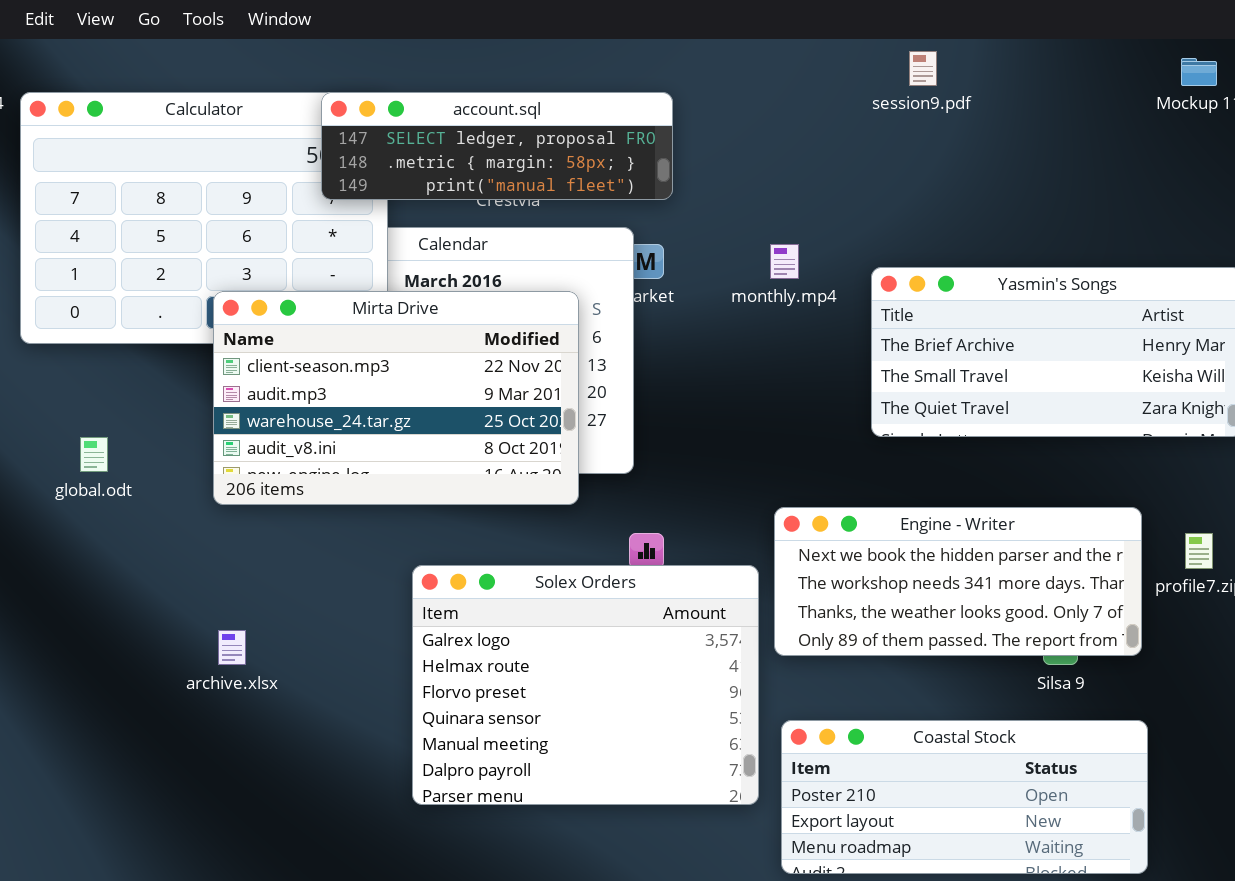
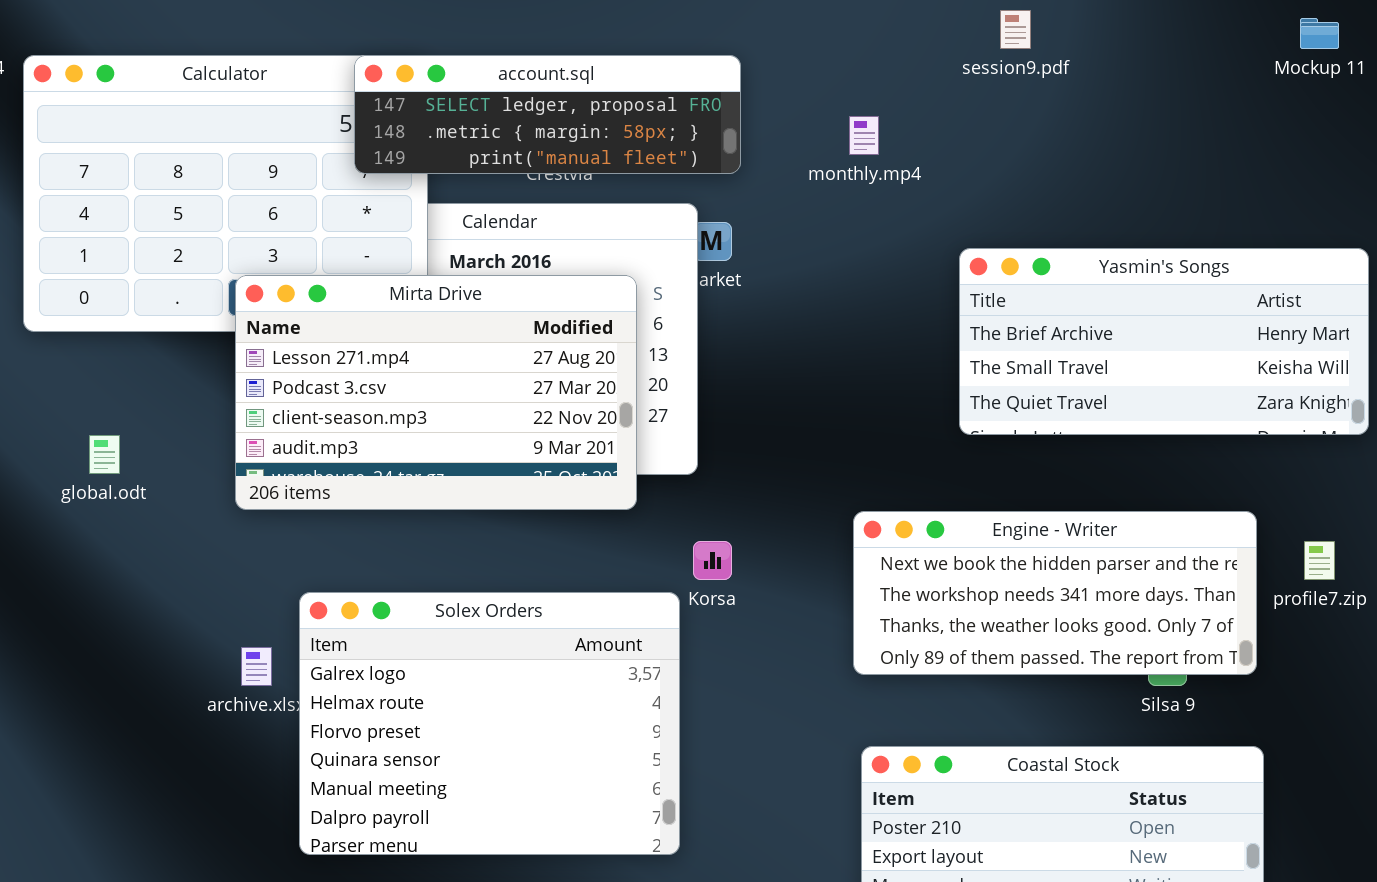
monthly.mp4: [770,244,799,279] -> [849,116,879,155], moved
Mirta Drive: [213,291,579,505] -> [235,275,637,510], scrolled up 2 rows
Solex Orders: [412,565,759,805] -> [299,592,680,855], moved

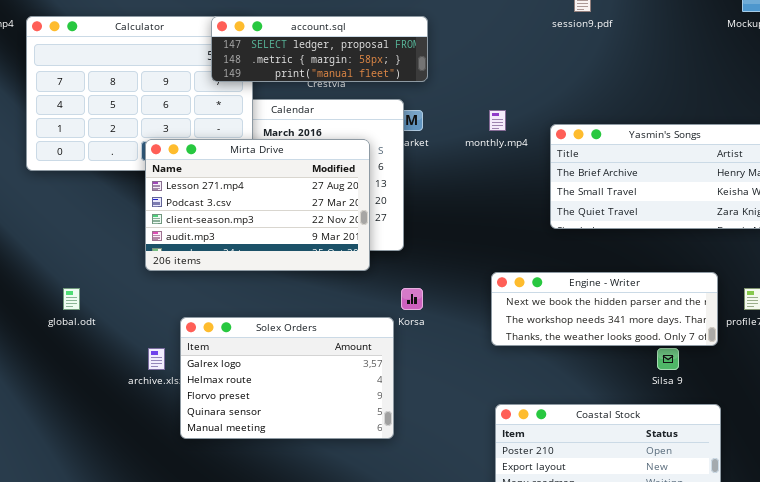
monthly.mp4: [849,116,879,155] -> [489,110,506,131], moved
global.odt: [89,435,120,474] -> [63,288,80,310], moved
Engine - Writer: [853,511,1257,675] -> [491,272,718,346], resized
Solex Orders: [299,592,680,855] -> [180,317,394,439], resized

